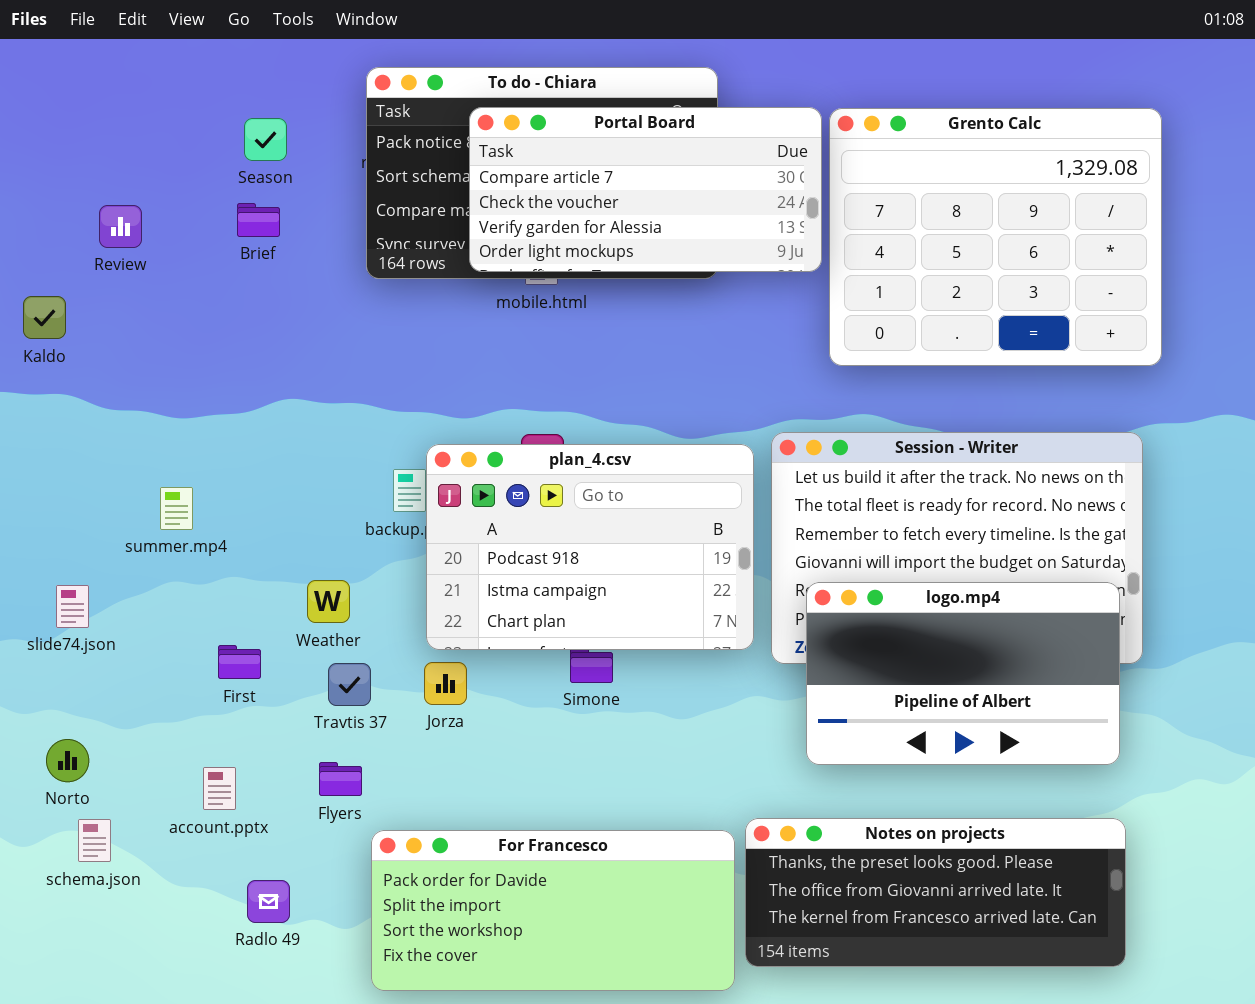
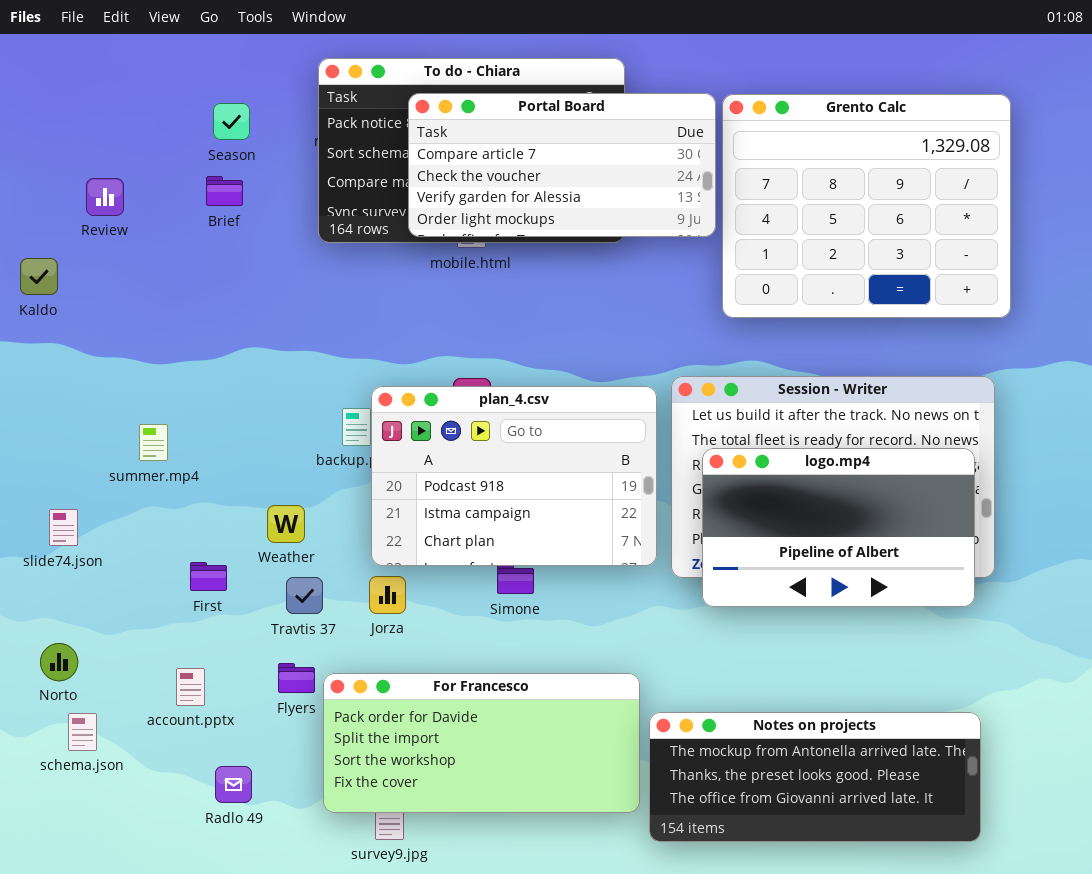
logo.mp4: [806,582,1120,765] -> [702,448,975,607], moved
Notes on projects: [745,818,1126,967] -> [649,712,981,842], scrolled up 1 row
For Francesco: [371,830,735,991] -> [323,673,640,813], moved

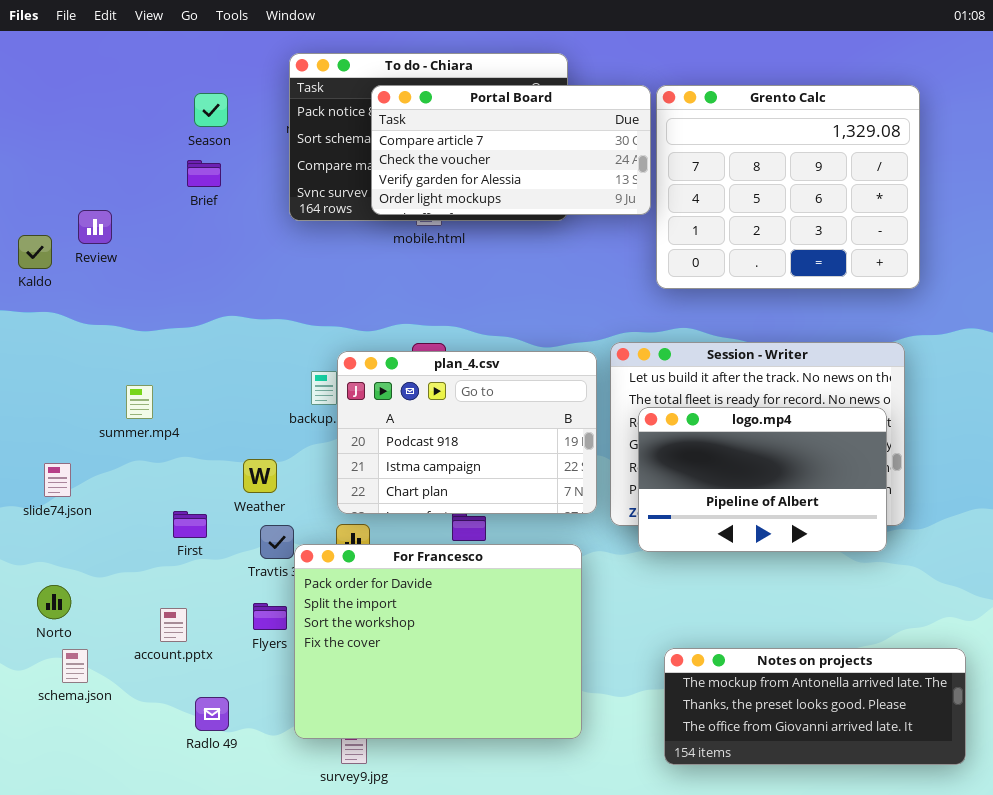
Review: [86,178,124,216] -> [78,210,112,244], moved
For Francesco: [323,673,640,813] -> [294,544,582,739], resized
Notes on projects: [649,712,981,842] -> [664,648,966,765], moved

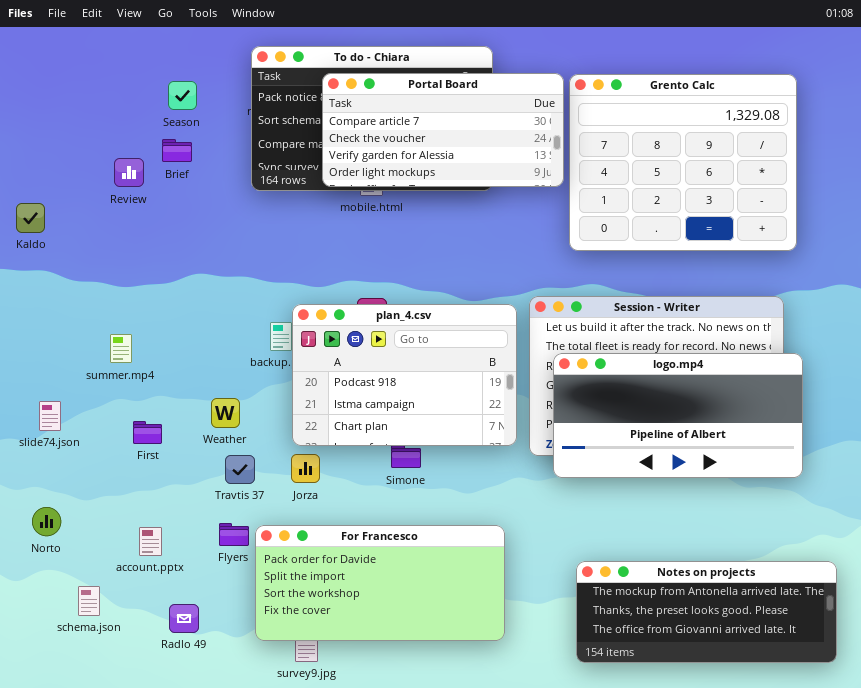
Review: [78,210,112,244] -> [114,158,144,187], moved
logo.mp4: [638,407,887,552] -> [553,353,803,478], resized
First: [173,511,207,538] -> [133,421,162,444], moved
For Francesco: [294,544,582,739] -> [255,525,505,641], resized
schema.json: [62,649,88,683] -> [78,586,100,616], moved

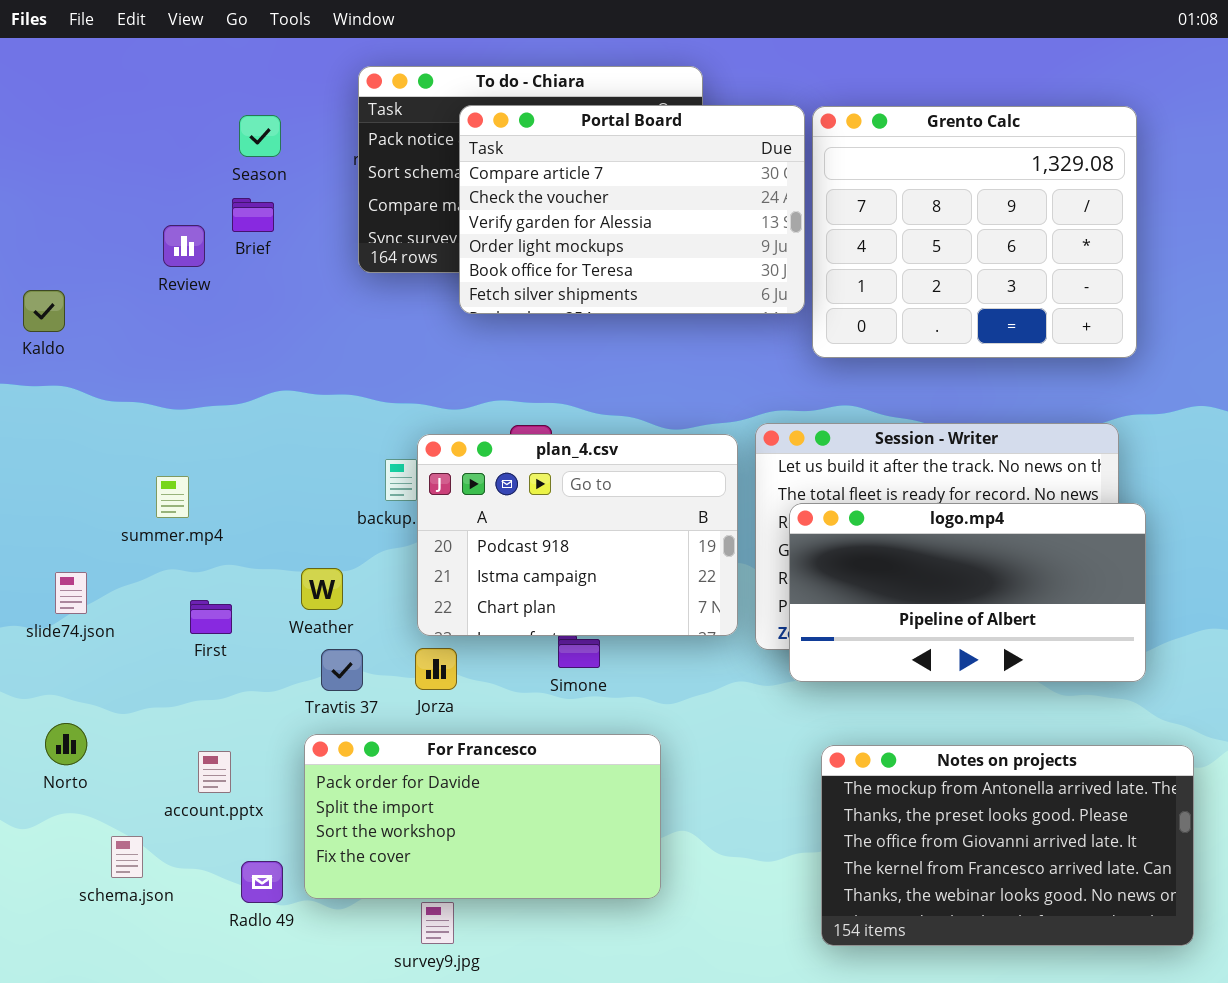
Portal Board: [322,73,564,187] -> [459,105,805,314], resized
For Francesco: [255,525,505,641] -> [304,734,661,899], moved
Notes on projects: [576,561,837,663] -> [821,745,1194,946], resized

